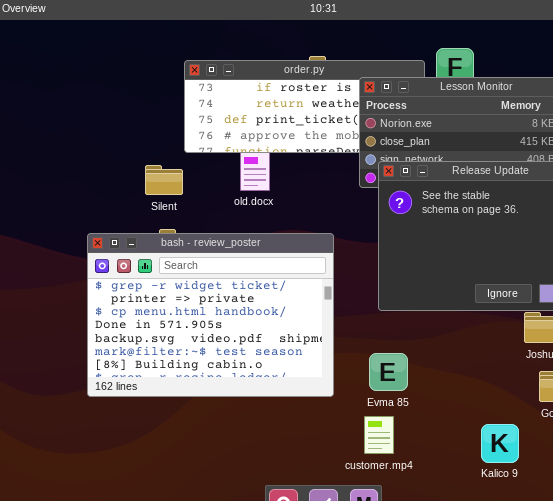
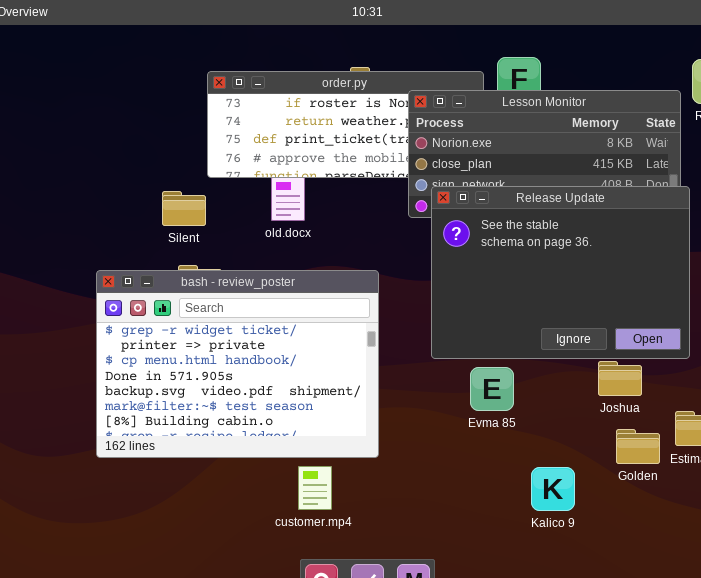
Evma 85: [369,353,408,391] -> [470,367,514,411], moved
customer.mp4: [364,416,394,454] -> [298,466,332,510], moved
Kalico 9: [481,424,519,463] -> [531,467,575,511], moved

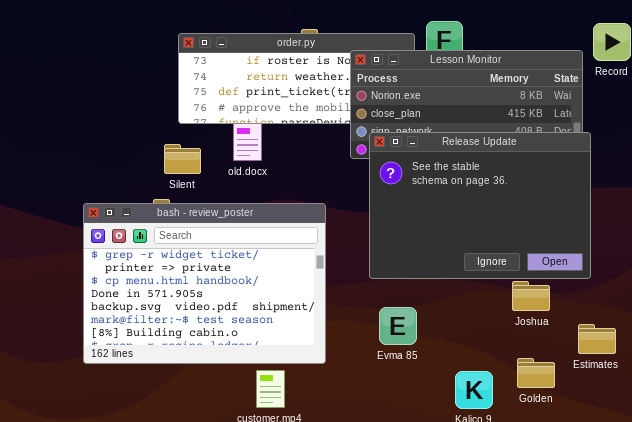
Silent: [162,191,206,226] -> [164,144,201,174], moved
Evma 85: [470,367,514,411] -> [379,307,417,345], moved
Golden: [616,429,660,464] -> [517,358,555,388], moved

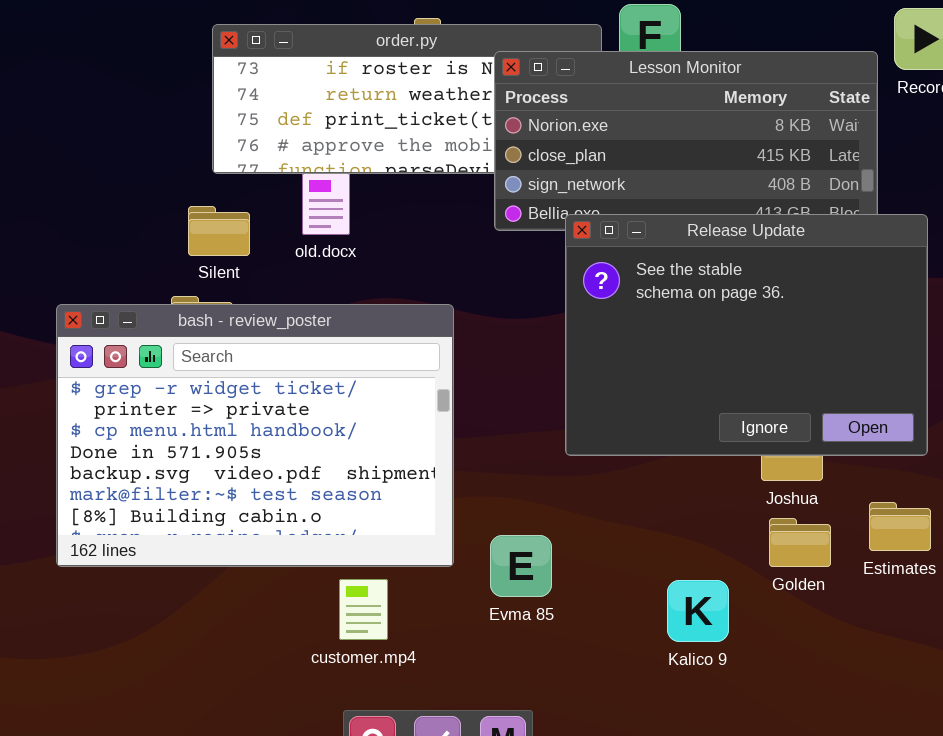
Release Update: [369,132,591,279] -> [565,214,928,456], moved
Evma 85: [379,307,417,345] -> [490,535,552,597], moved
Golden: [517,358,555,388] -> [769,518,831,567], moved

